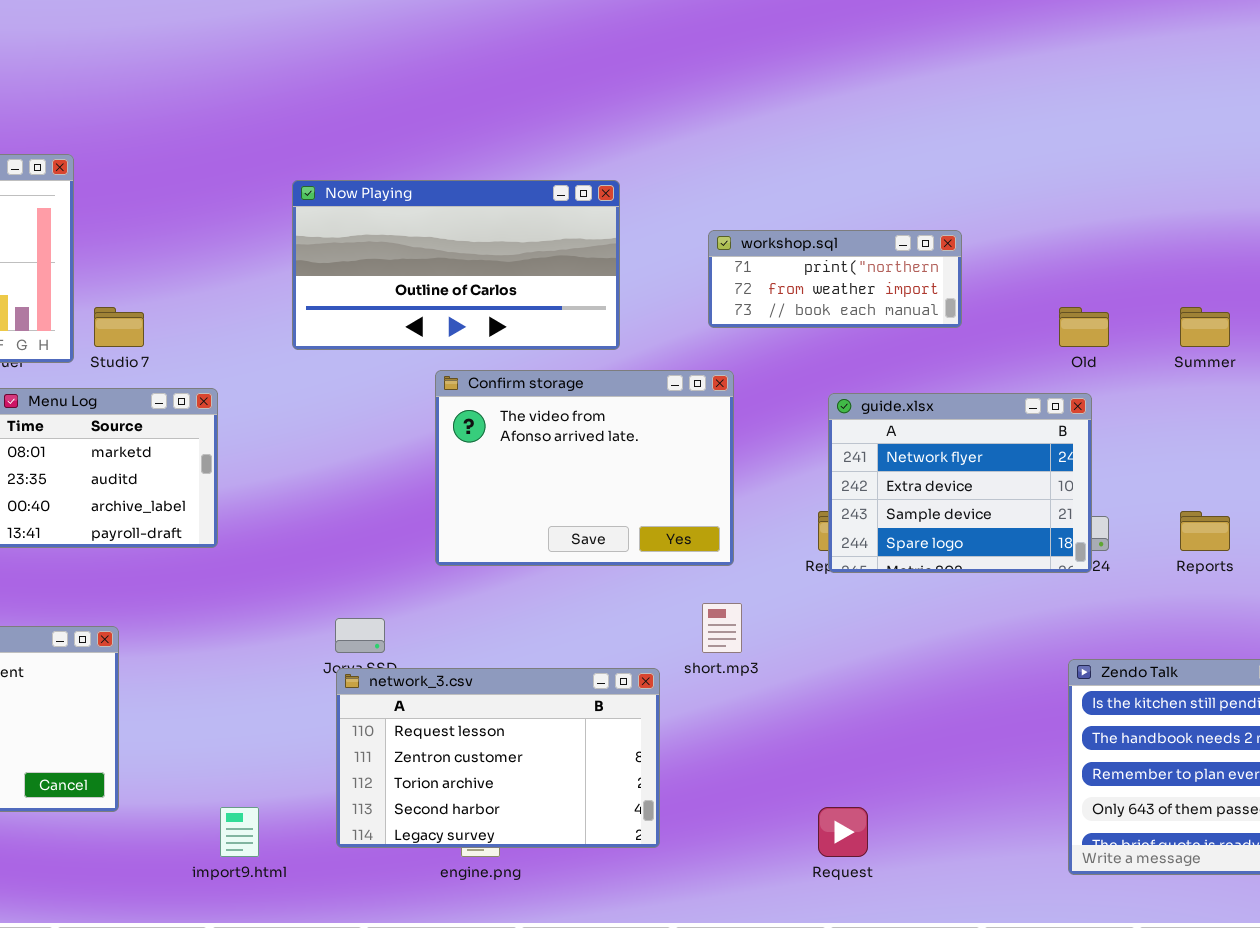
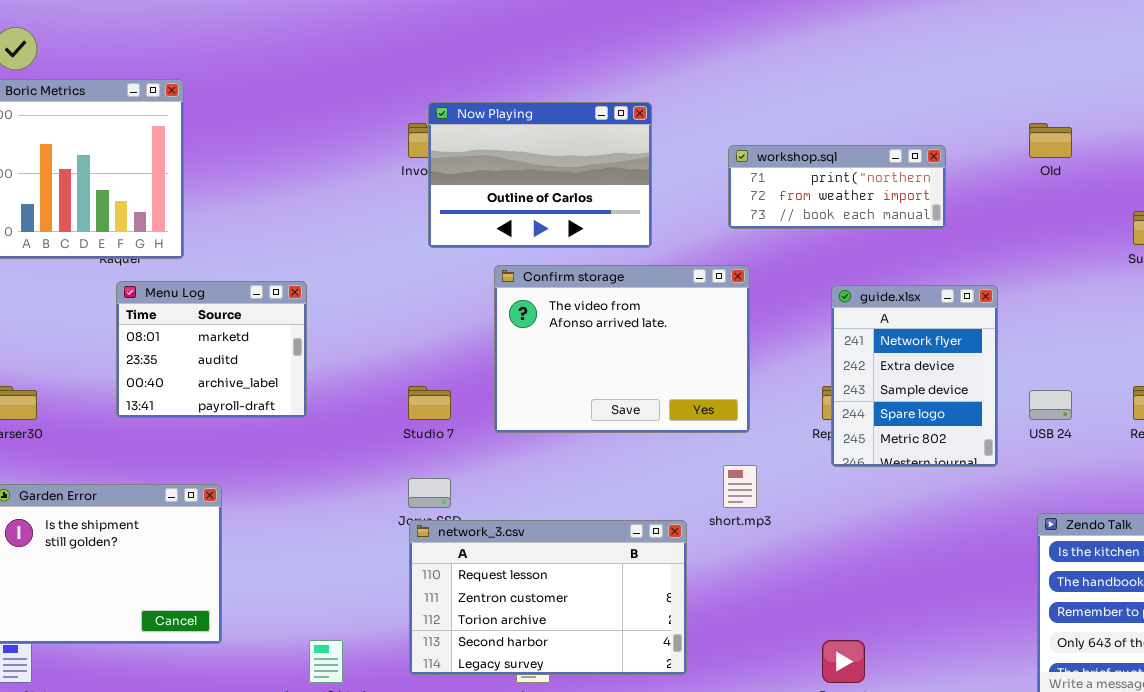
Now Playing: [292,180,620,350] -> [428,102,652,248], resized
Studio 7: [94,307,144,347] -> [408,386,451,420], moved
Old: [1059,307,1109,347] -> [1029,123,1072,158], moved
guide.xlsx: [828,393,1092,573] -> [831,285,998,467], resized

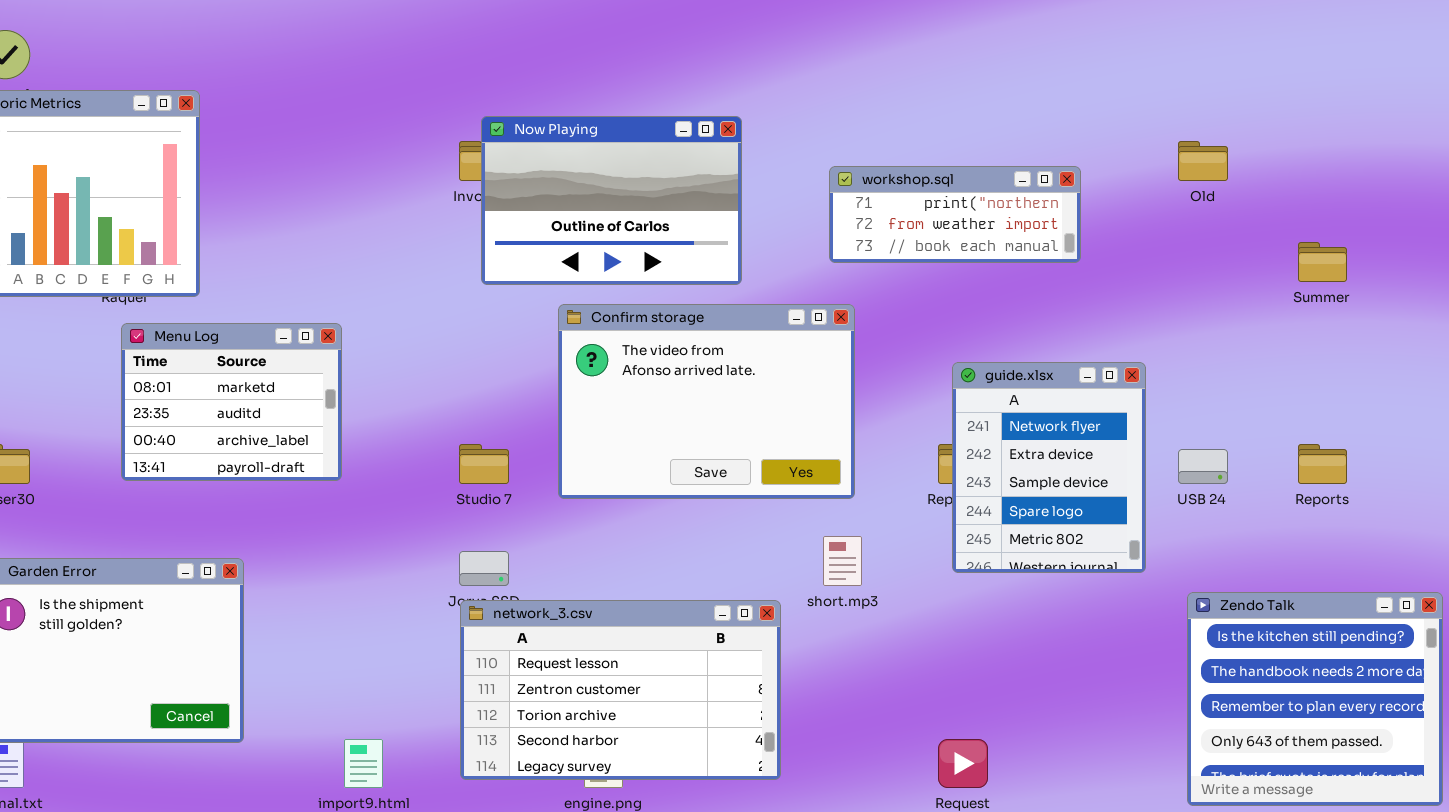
guide.xlsx: [831,285,998,467] -> [952,362,1146,573], moved

